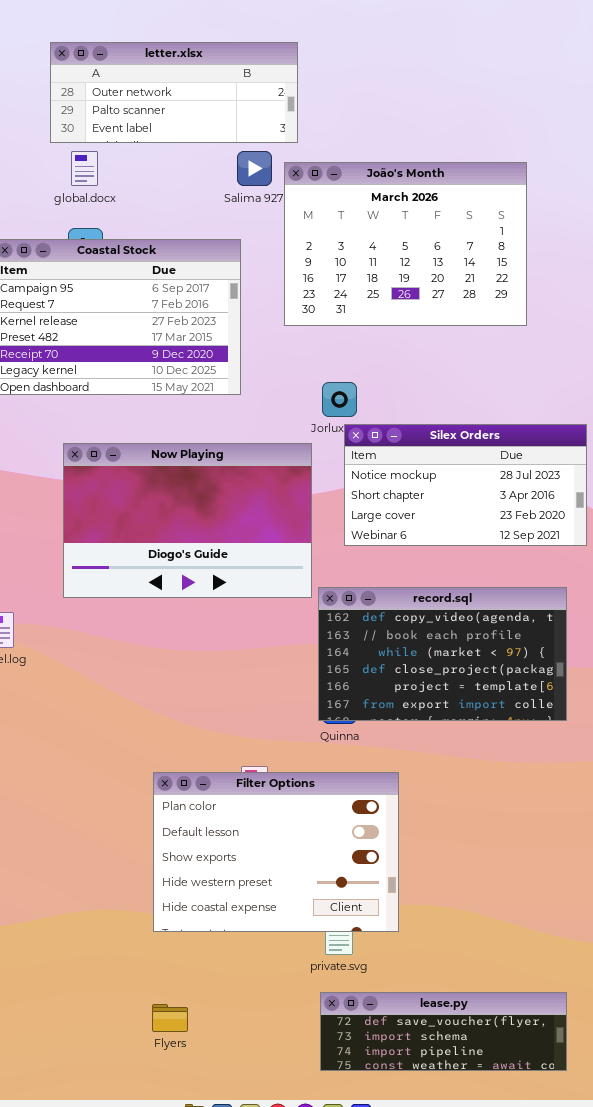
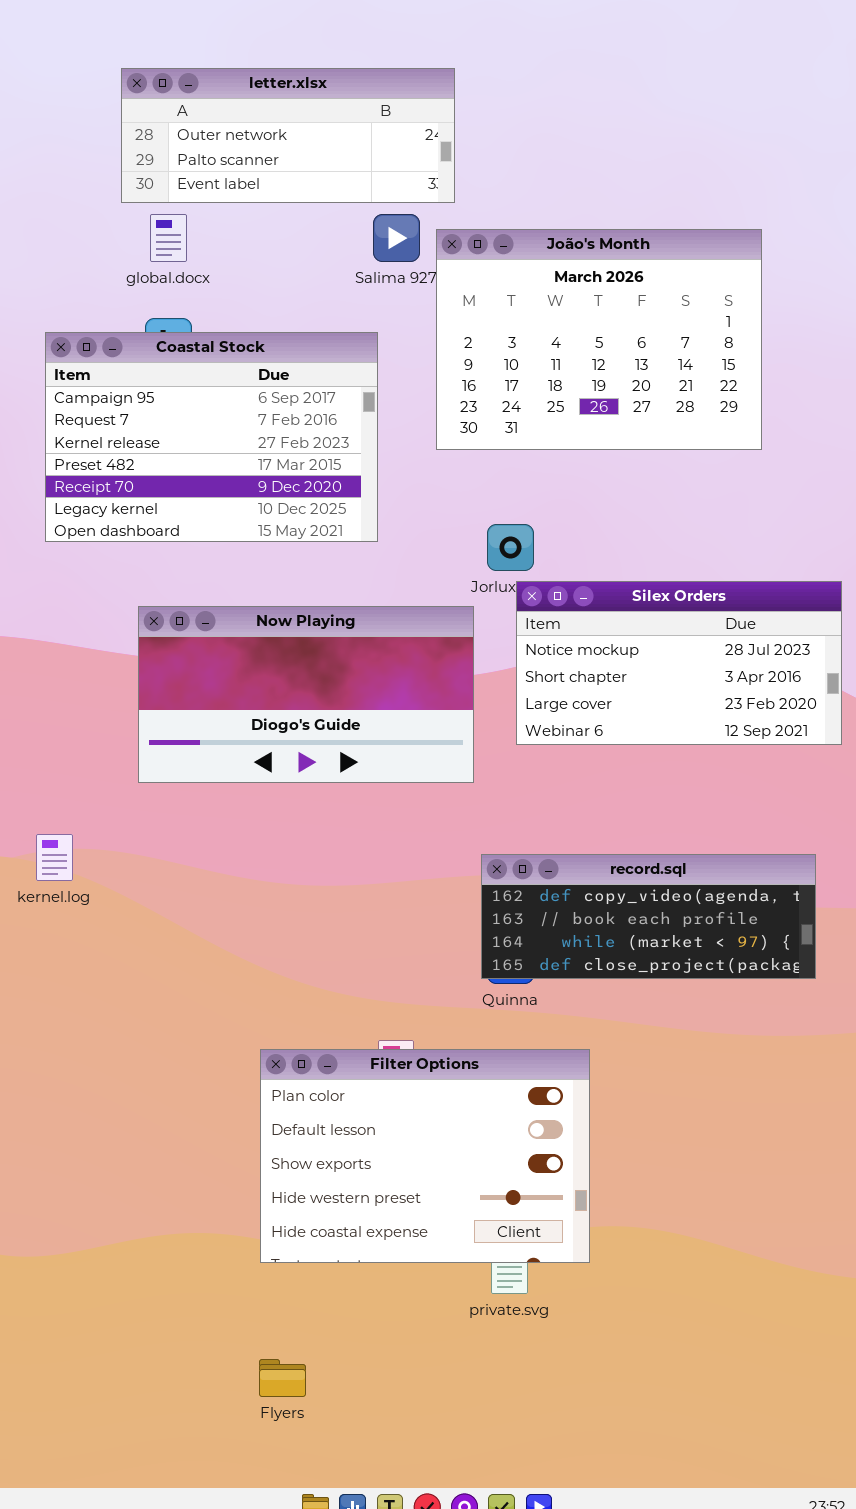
Now Playing: [63,443,312,598] -> [138,606,474,783], resized
record.sql: [318,587,567,721] -> [481,854,816,979], resized
lease.py: [320,992,567,1071] -> none, closed

